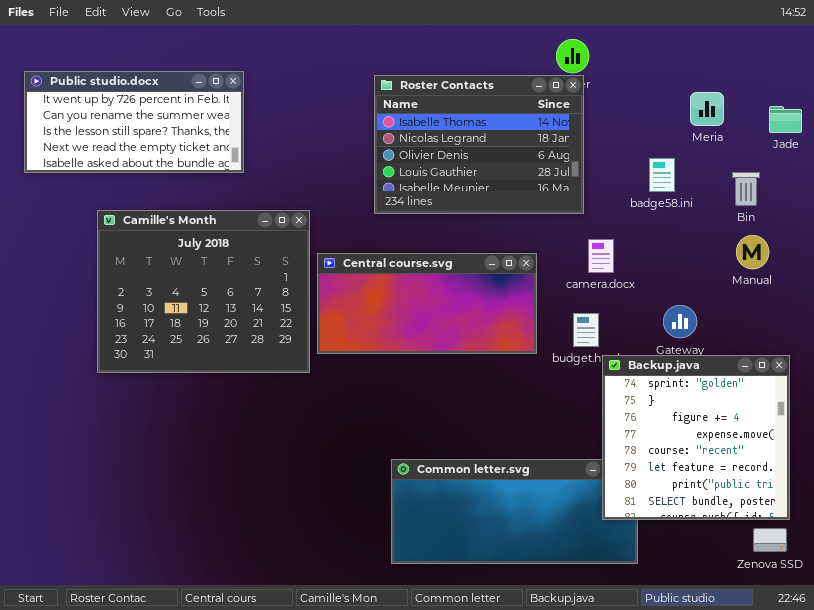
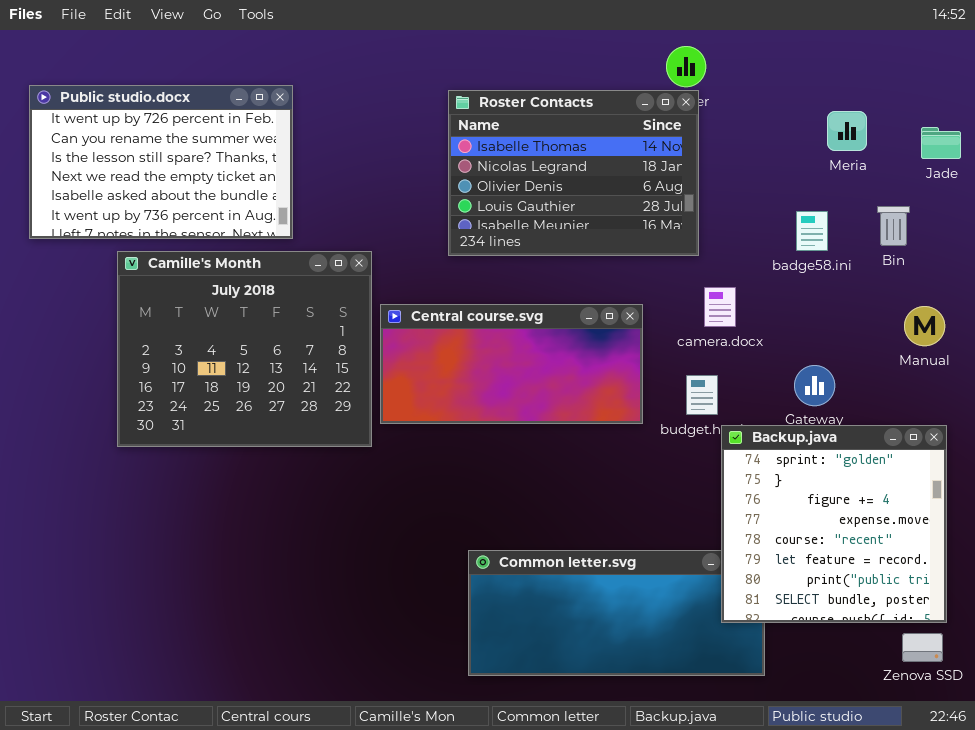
Public studio.docx: [24,71,244,173] -> [29,85,293,239], resized
badge58.ini: [649,158,675,192] -> [796,211,828,251], moved
Manual: [736,235,769,269] -> [904,306,945,346], moved

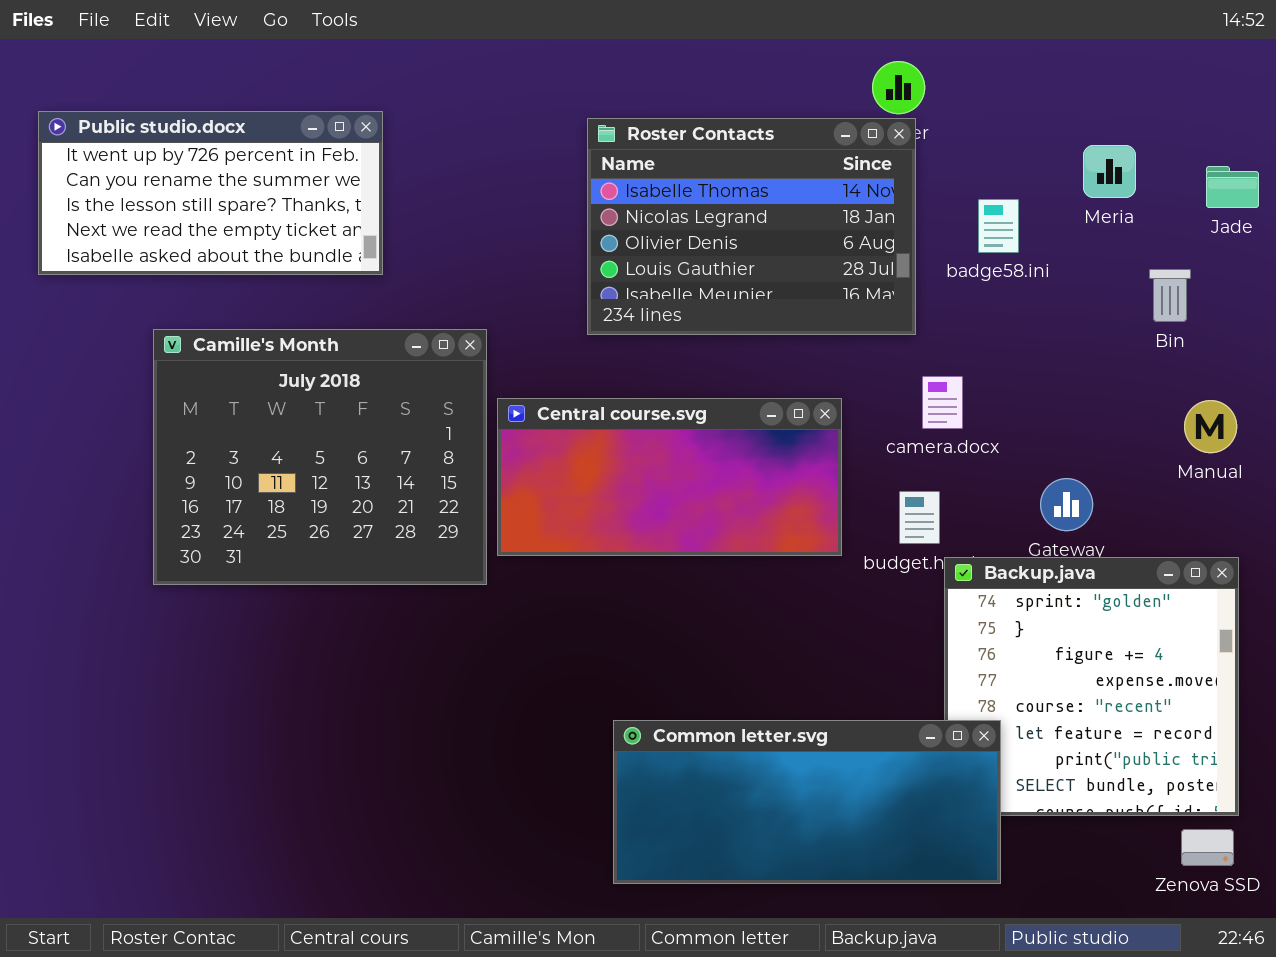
Public studio.docx: [29,85,293,239] -> [38,111,383,275], resized
badge58.ini: [796,211,828,251] -> [978,199,1019,253], moved
Common letter.svg: [468,550,765,676] -> [613,720,1001,884], raised

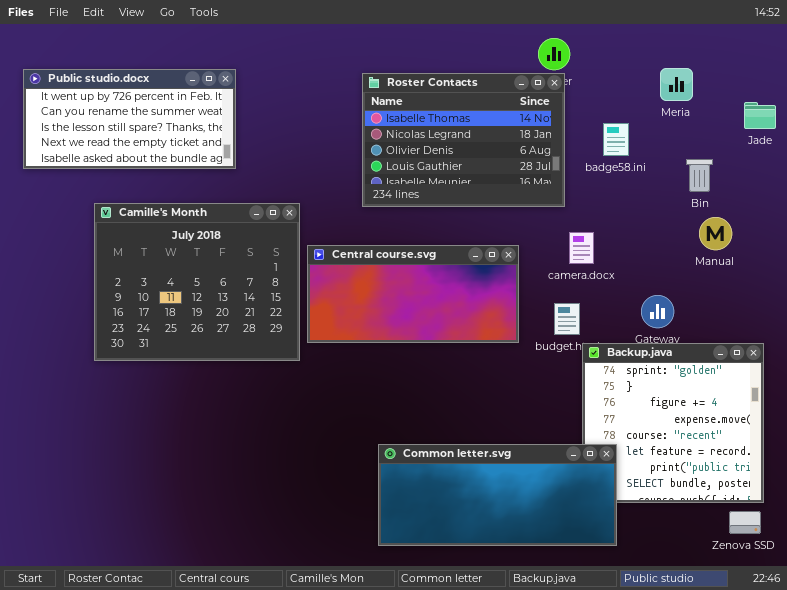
Meria: [1083,145,1136,198] -> [660,68,693,101], moved
Bin: [1149,269,1191,322] -> [686,159,713,192], moved
Manual: [1184,400,1237,453] -> [699,217,732,250], moved

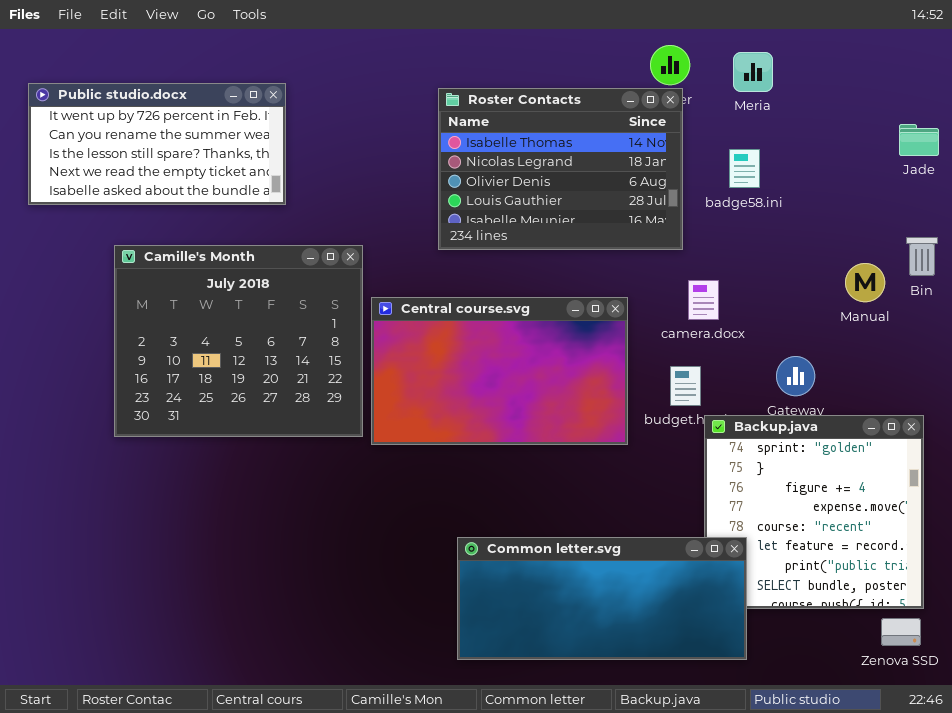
Meria: [660,68,693,101] -> [733,52,773,92], moved
Bin: [686,159,713,192] -> [906,237,938,276], moved
Central course.svg: [307,245,519,343] -> [371,297,628,445], resized

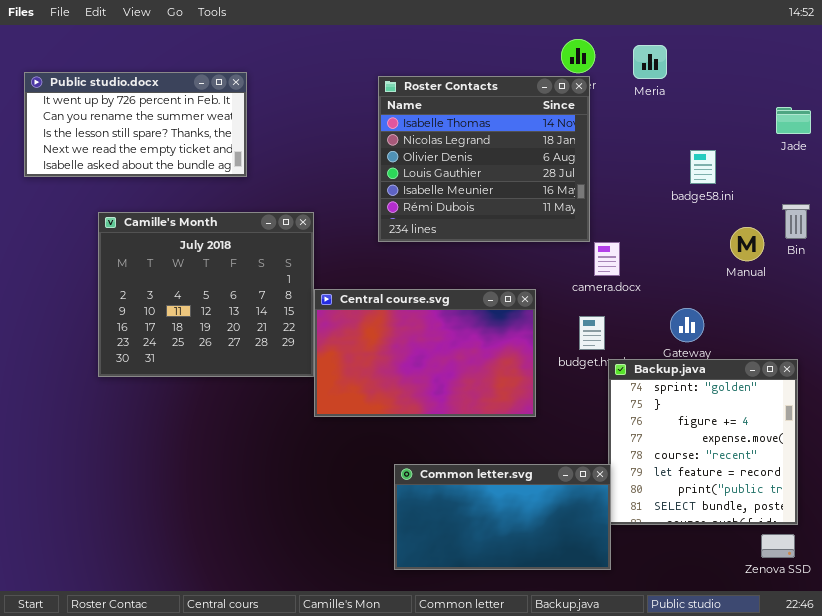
Roster Contacts: [438,88,683,250] -> [378,76,590,242], resized
badge58.ini: [729,149,760,188] -> [690,150,716,184], moved
Central course.svg: [371,297,628,445] -> [314,289,536,417], moved
Common letter.svg: [457,537,747,660] -> [394,464,611,570], resized

